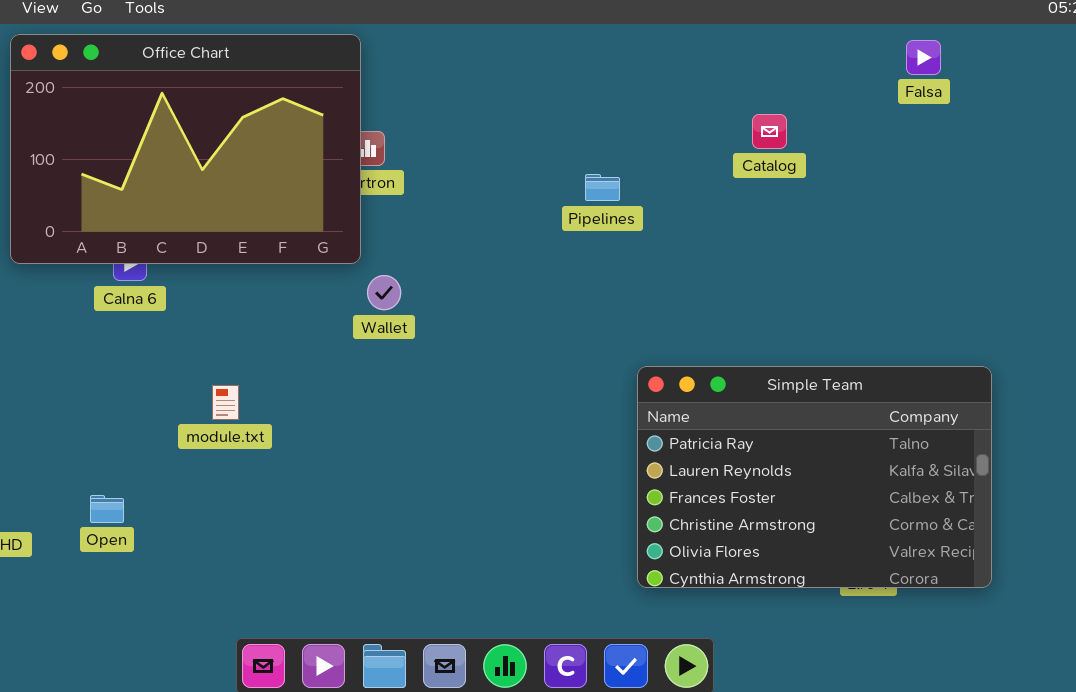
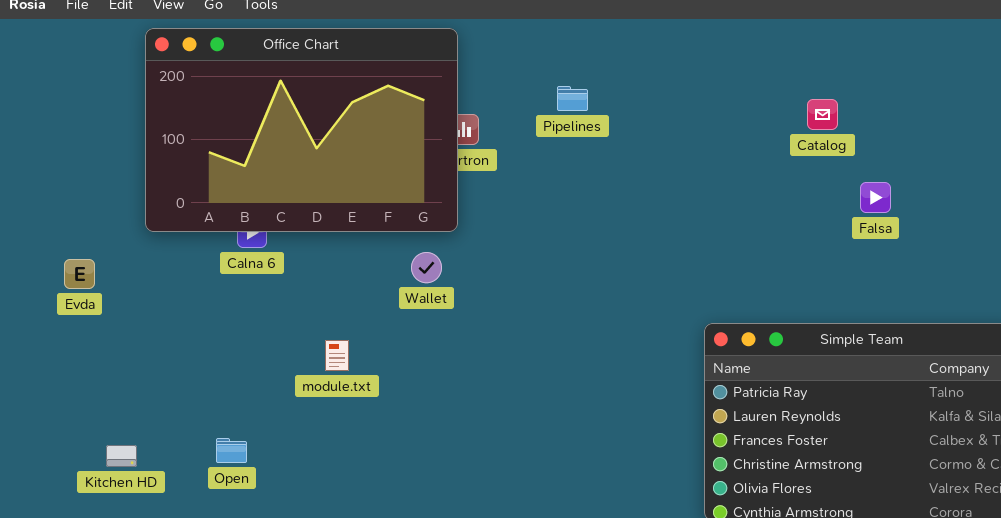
Falsa: [906,40,941,75] -> [860,182,891,213], moved
Pipelines: [585,174,620,201] -> [557,86,588,111], moved
Wallet: [367,275,401,310] -> [411,252,442,283], moved

